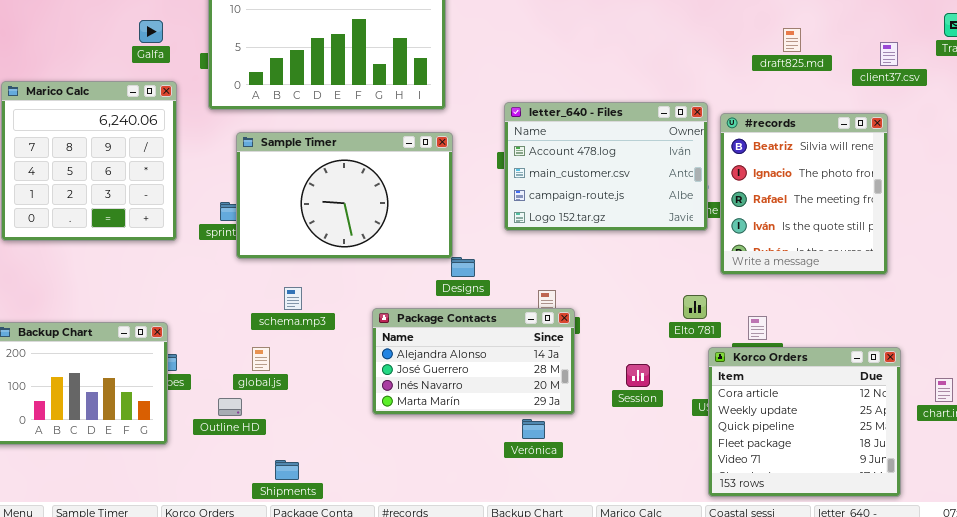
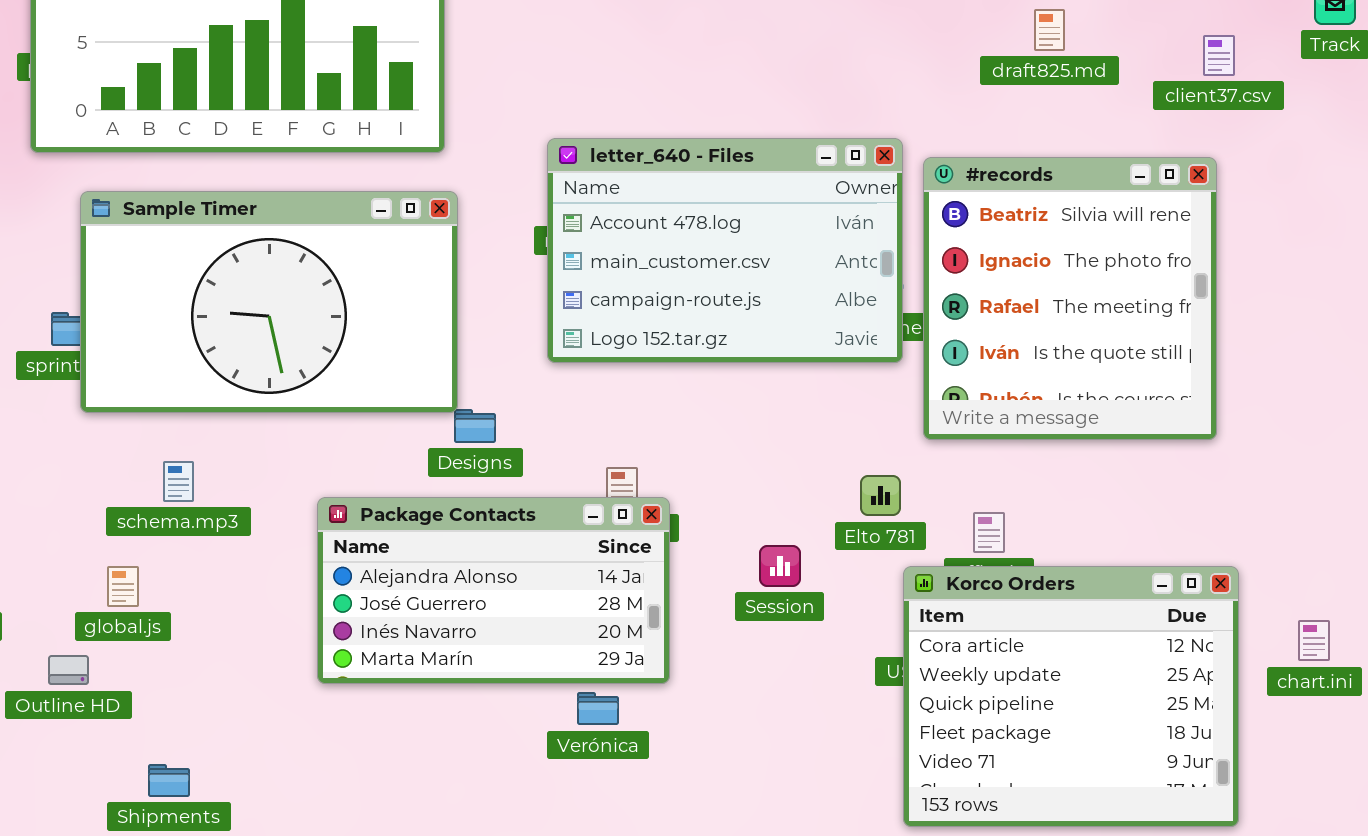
Session: [626,364,650,387] -> [759,545,801,587], moved

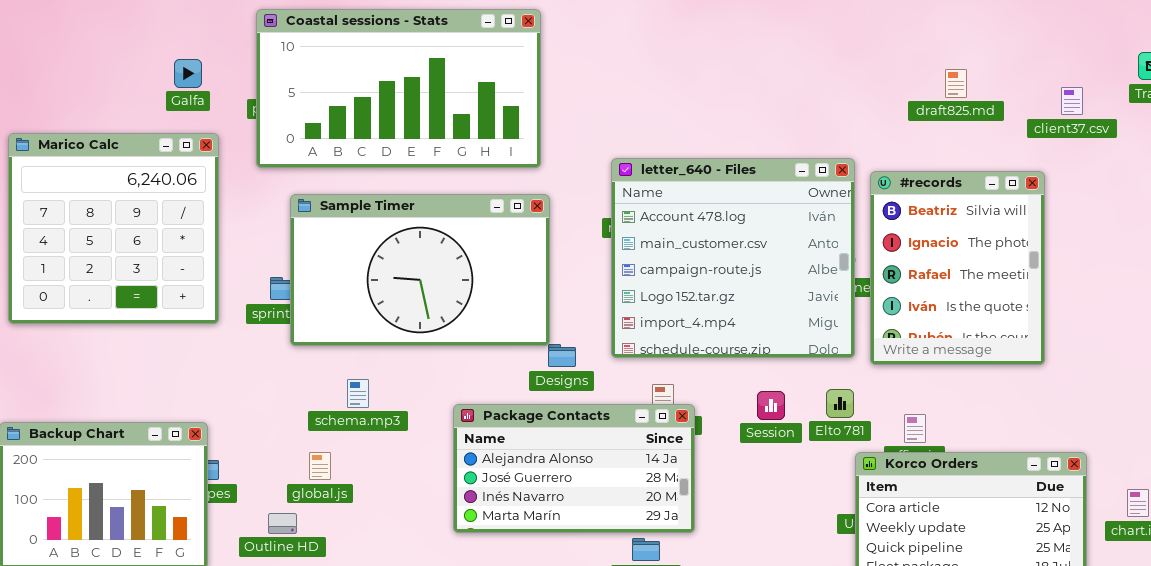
letter_640 - Files: [547,138,903,363] -> [611,158,855,358], resized
#records: [923,157,1217,440] -> [870,171,1045,365], resized
Session: [759,545,801,587] -> [757,391,785,420], moved

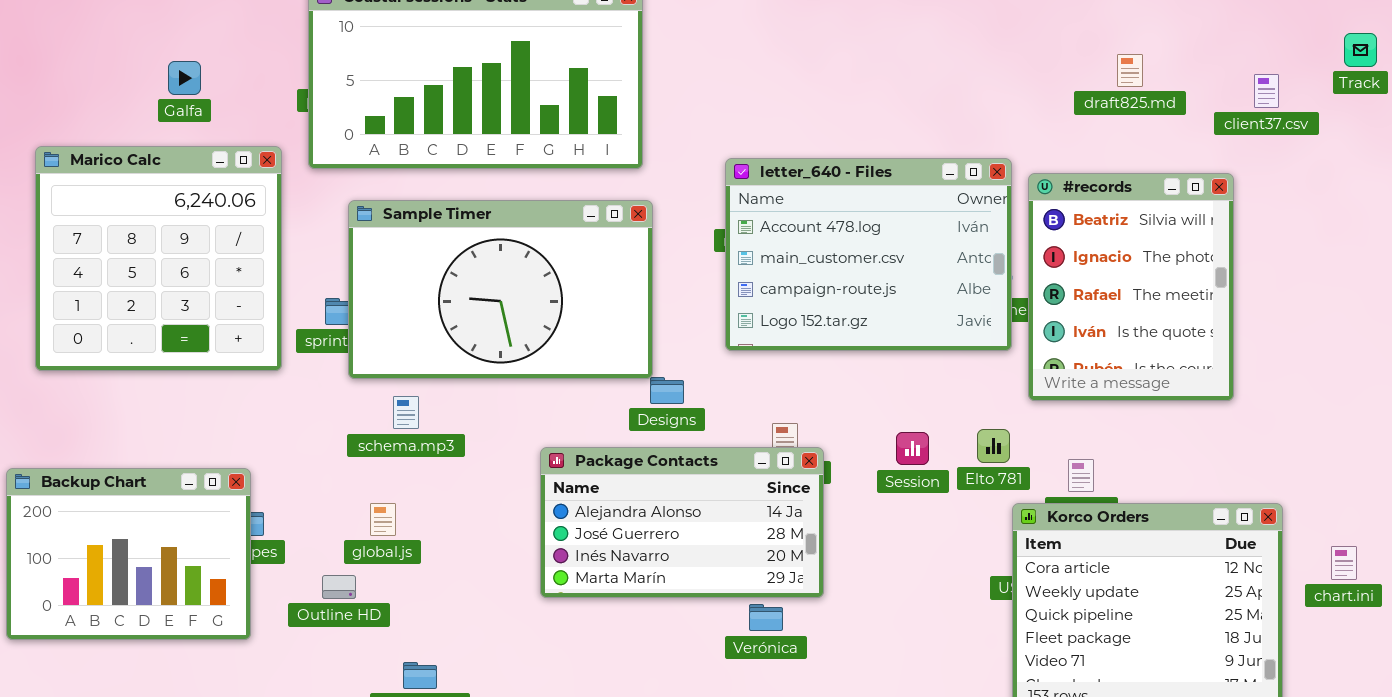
Galfa: [174,59,202,88] -> [168,61,201,95], moved
Marico Calc: [8,133,219,324] -> [35,146,282,371], moved
letter_640 - Files: [611,158,855,358] -> [725,158,1012,351], resized
schema.mp3: [347,379,369,408] -> [393,396,419,429], moved

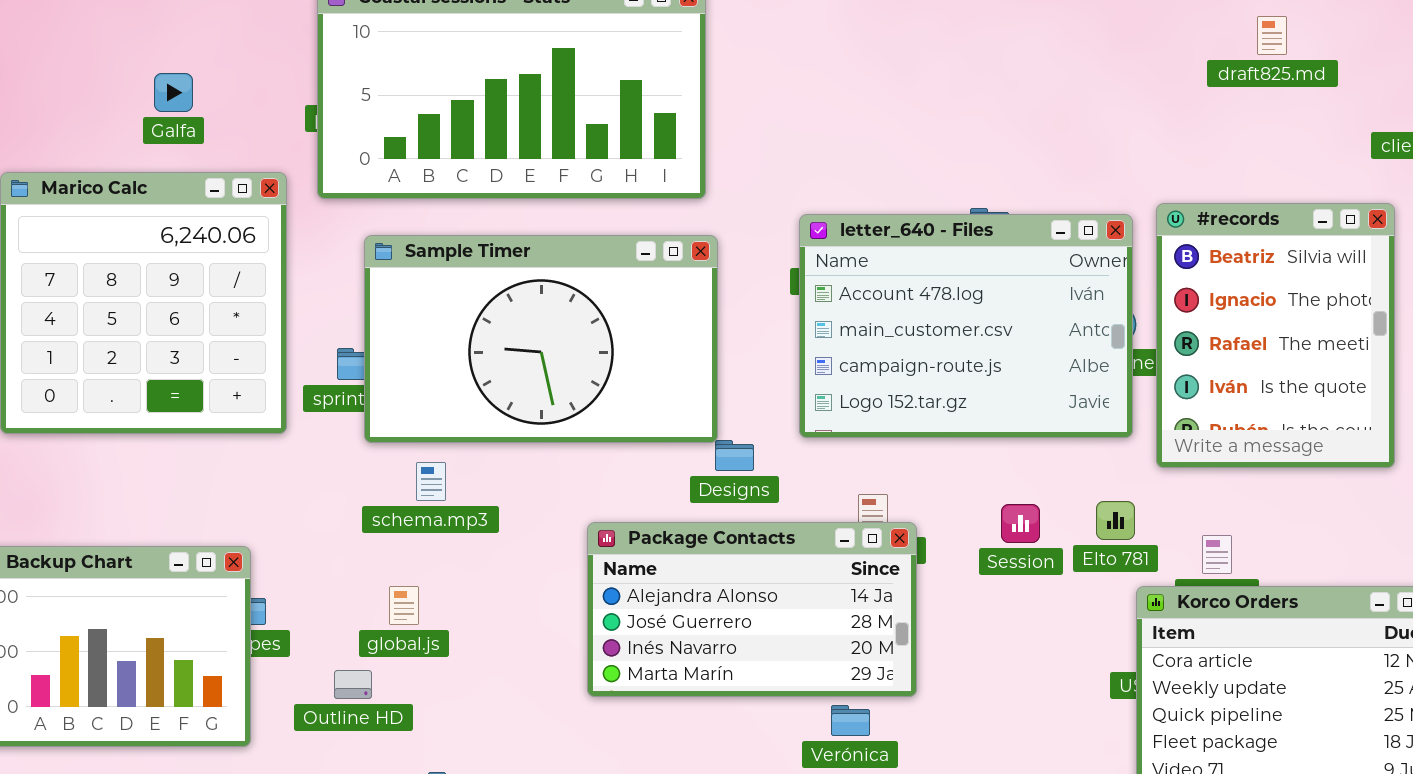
draft825.md: [1117,54,1143,87] -> [1257,16,1287,55], moved
letter_640 - Files: [725,158,1012,351] -> [799,214,1133,438], moved

